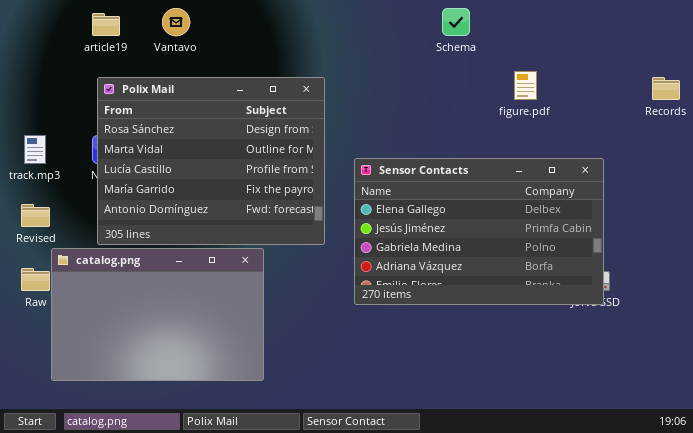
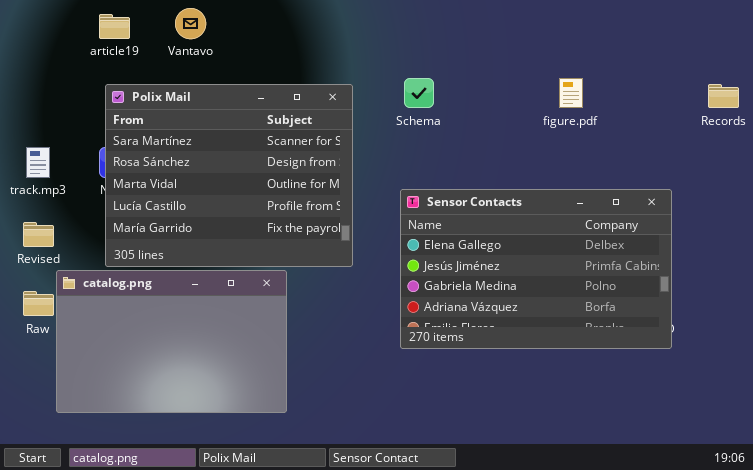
Schema: [442,8,470,36] -> [404,78,434,108], moved
Polix Mail: [97,77,325,245] -> [105,84,353,267], scrolled up 1 row
Sensor Contacts: [354,158,604,305] -> [400,189,672,349], moved

